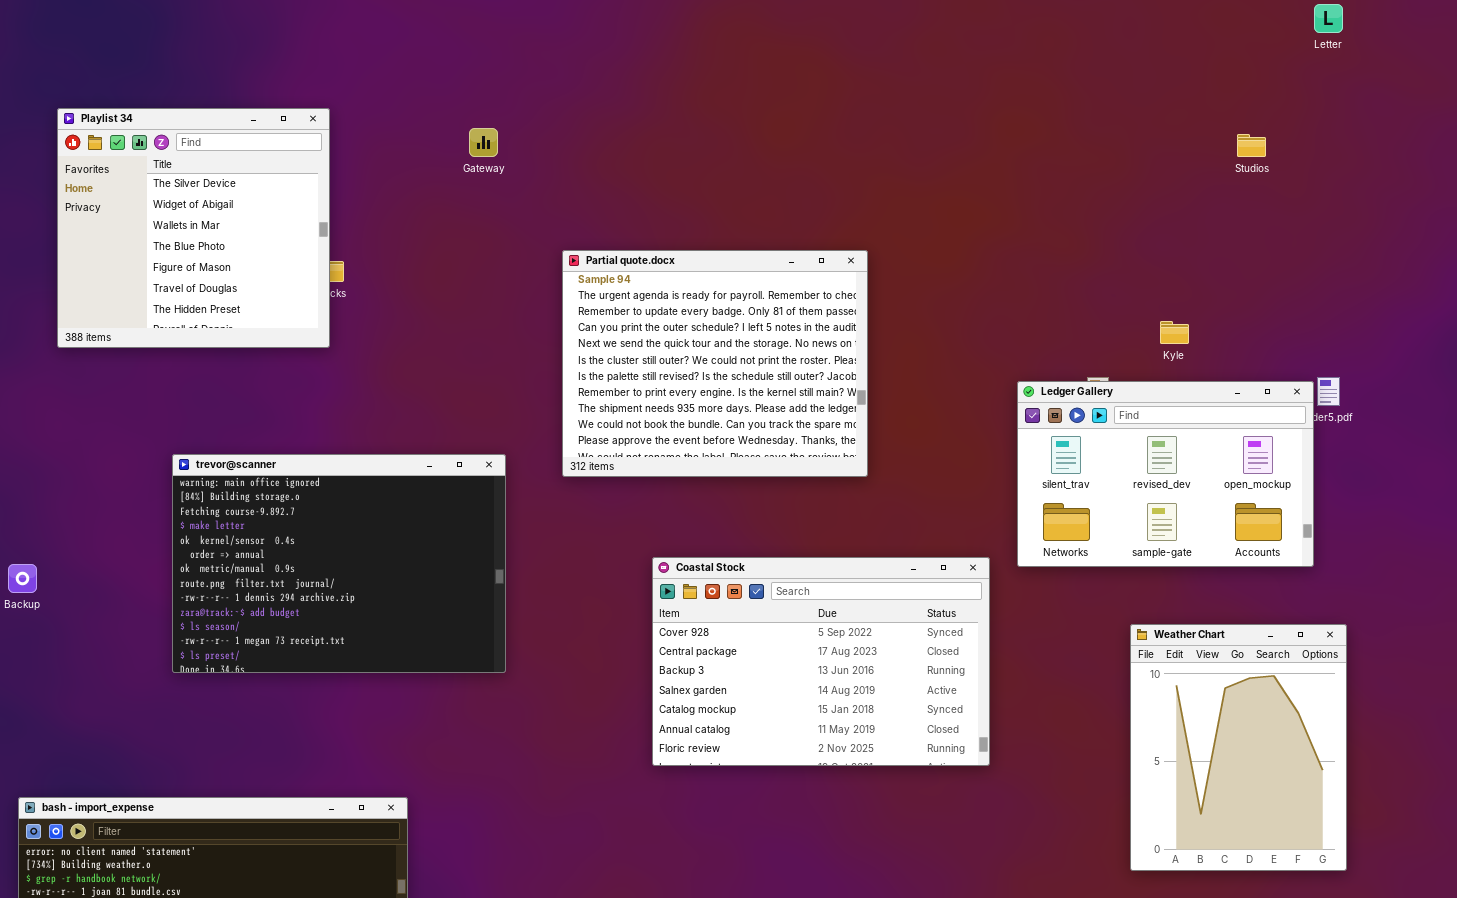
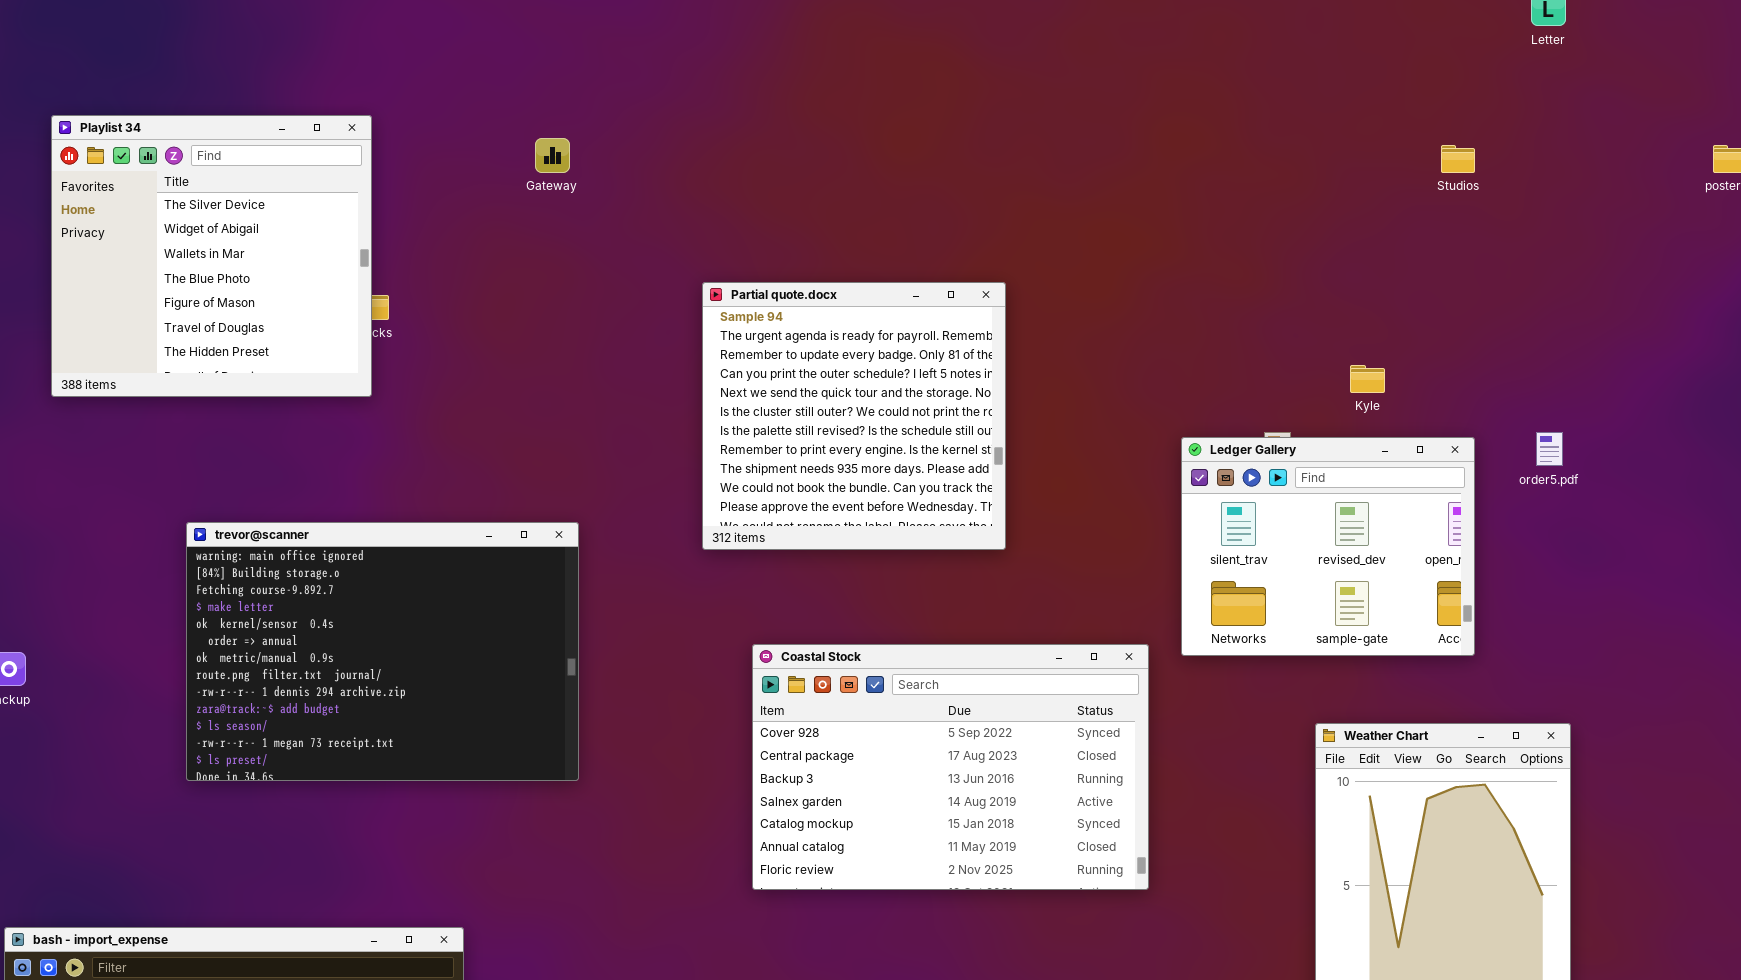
Partial quote.docx: [562,250,868,477] -> [702,282,1006,550], resized
Ledger Gallery: [1017,381,1314,567] -> [1181,437,1475,656], resized

